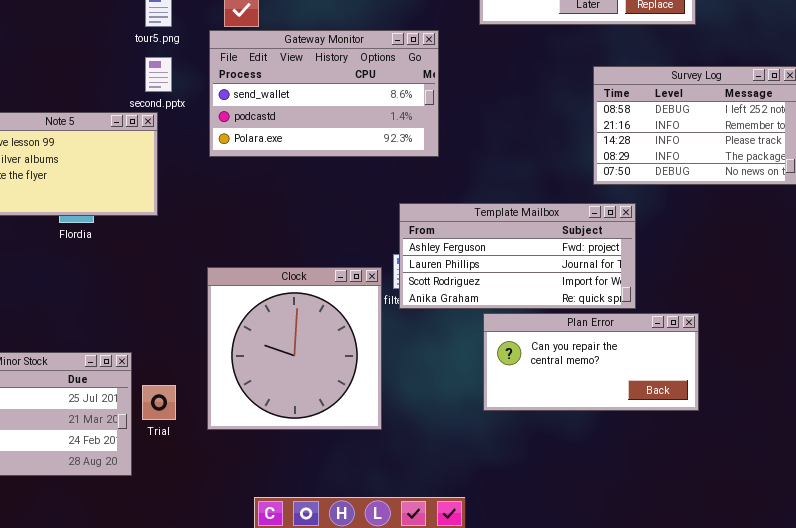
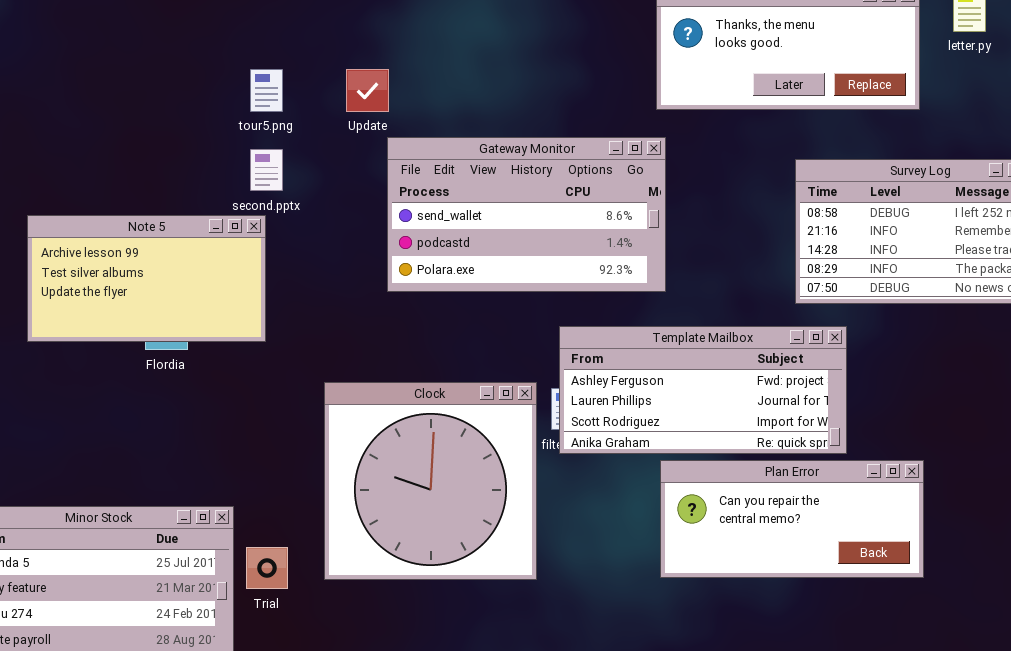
Gateway Monitor: [209,30,439,157] -> [387,137,666,292], moved
Clock: [207,267,382,430] -> [324,382,537,580], moved

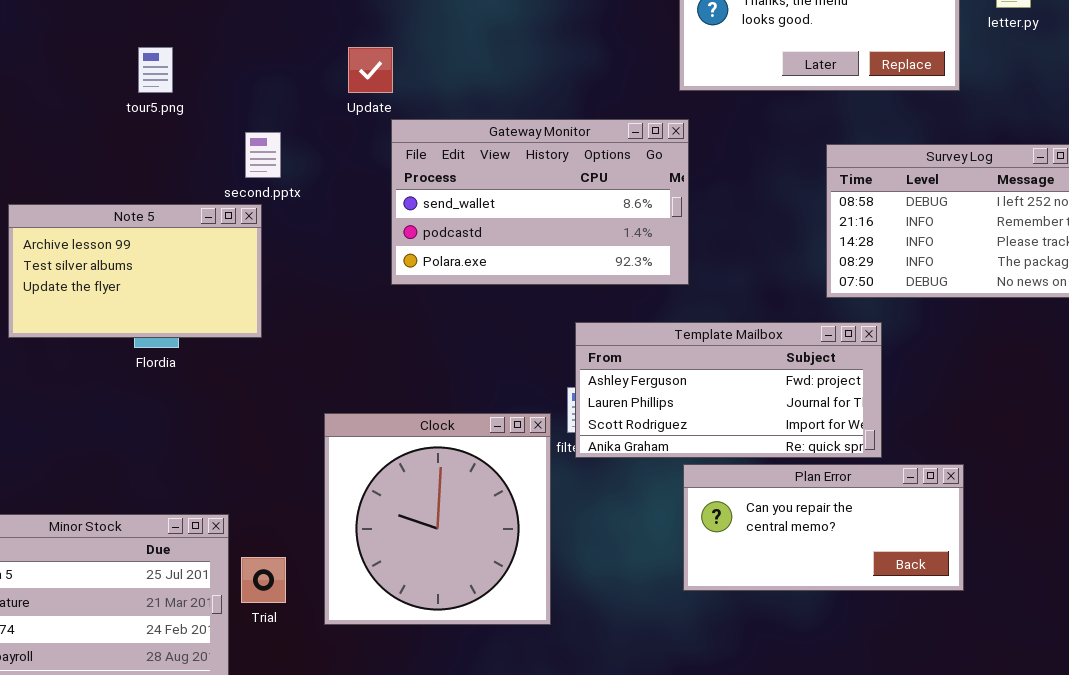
tour5.png: [250,69,283,112] -> [138,47,173,93], moved
Clock: [324,382,537,580] -> [324,413,551,625], moved

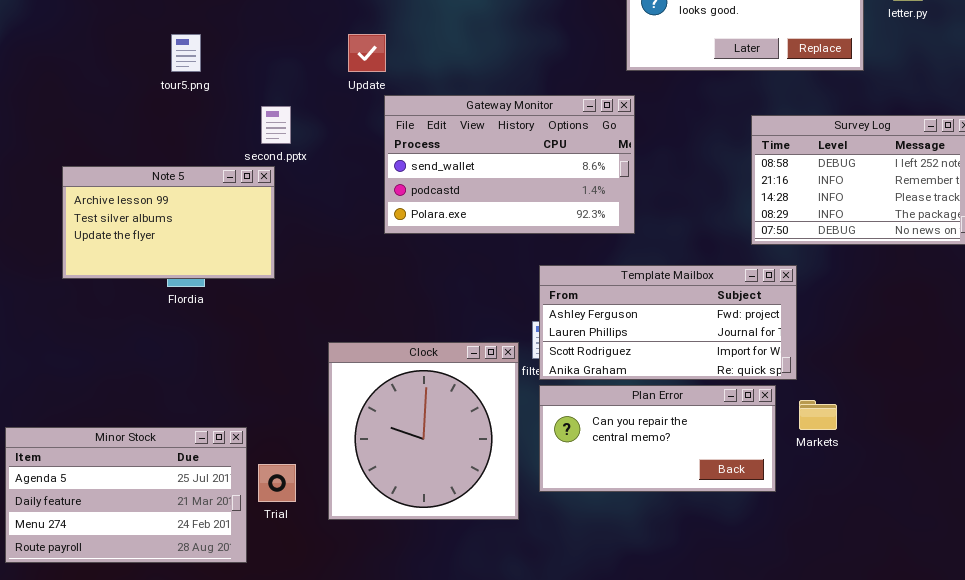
Plan Error: [683,464,964,591] -> [539,385,776,492], moved

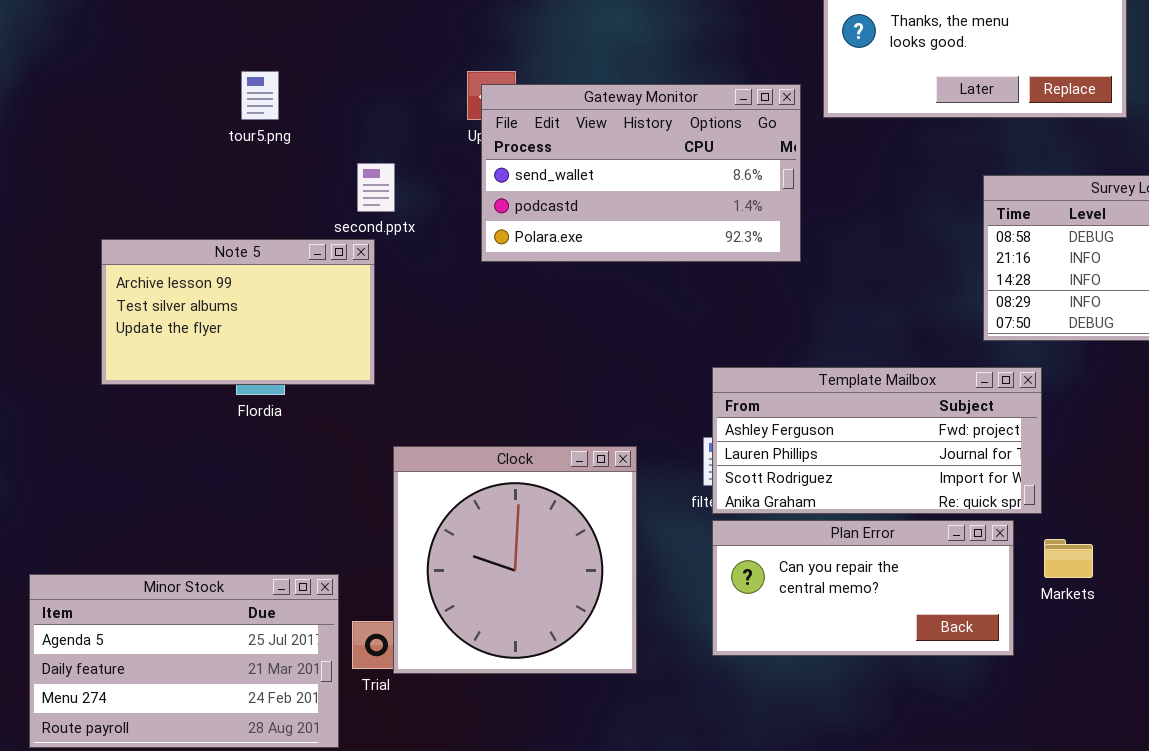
Gateway Monitor: [384,95,635,234] -> [481,84,801,262], moved
Clock: [328,342,519,520] -> [393,446,637,674], moved

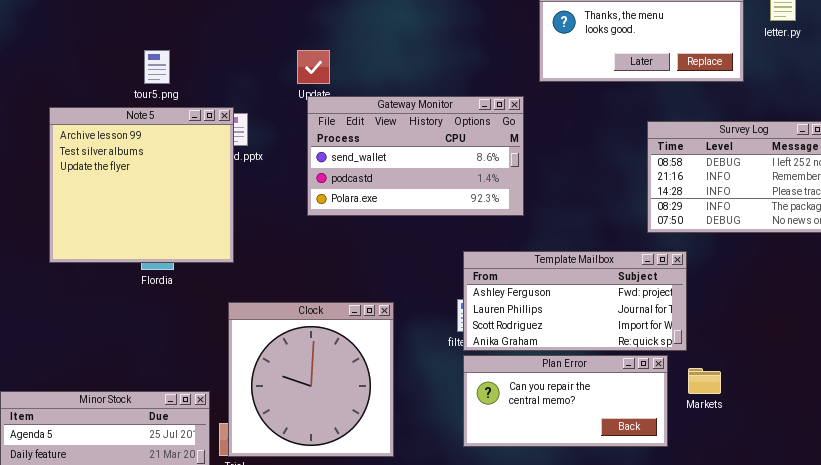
Gateway Monitor: [481,84,801,262] -> [307,96,524,216], moved
Note 5: [101,239,375,385] -> [49,107,234,263], resized
Clock: [393,446,637,674] -> [228,302,394,457], moved

